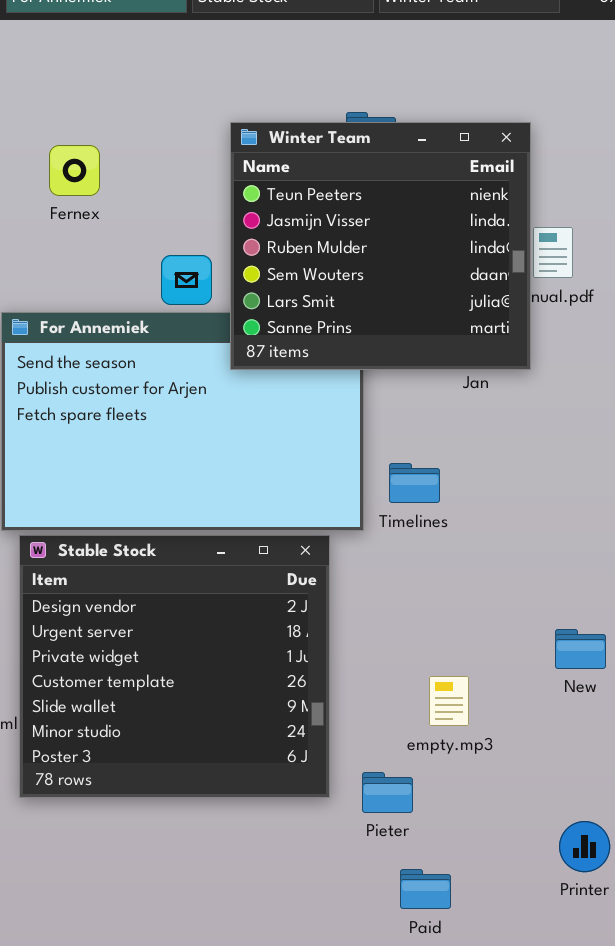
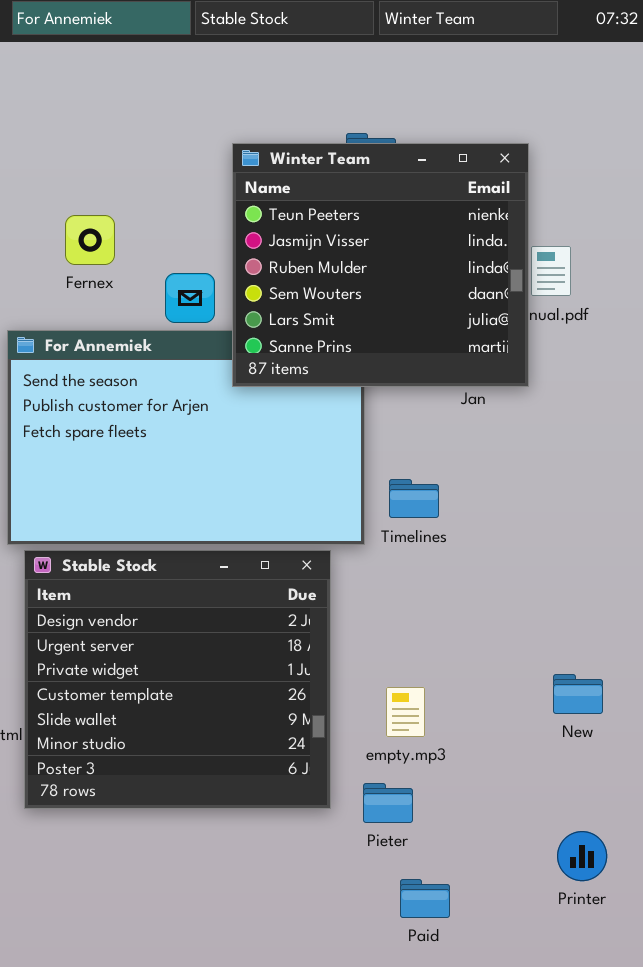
Fernex: [49,145,100,196] -> [65,215,115,265], moved
New: [555,629,606,669] -> [553,674,603,714], moved
empty.mp3: [429,676,469,726] -> [386,687,425,737], moved

